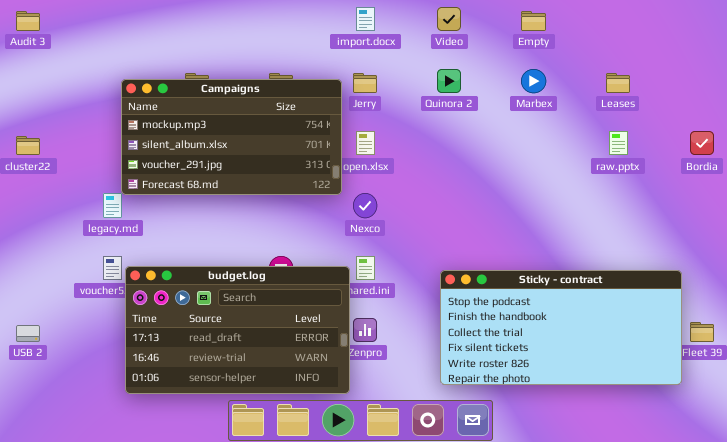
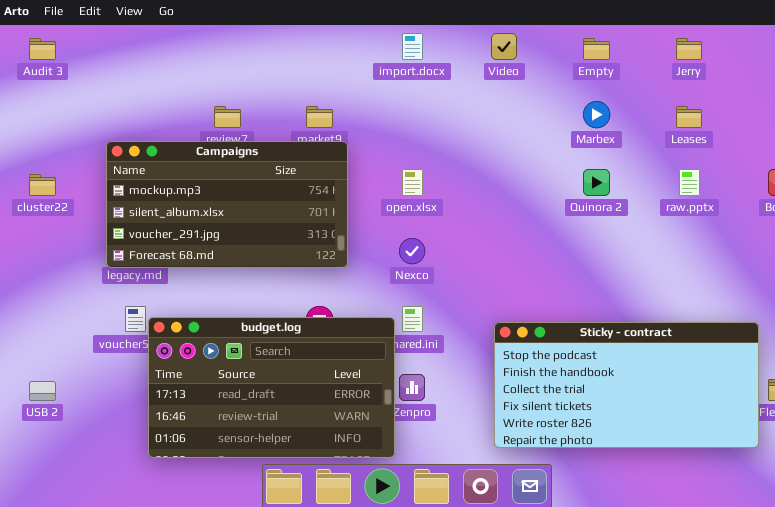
Quinora 2: [437,69,461,93] -> [583,169,610,196], moved
Jerry: [353,73,377,93] -> [676,38,702,60], moved
Campaigns: [121,79,342,195] -> [106,141,348,268], moved

